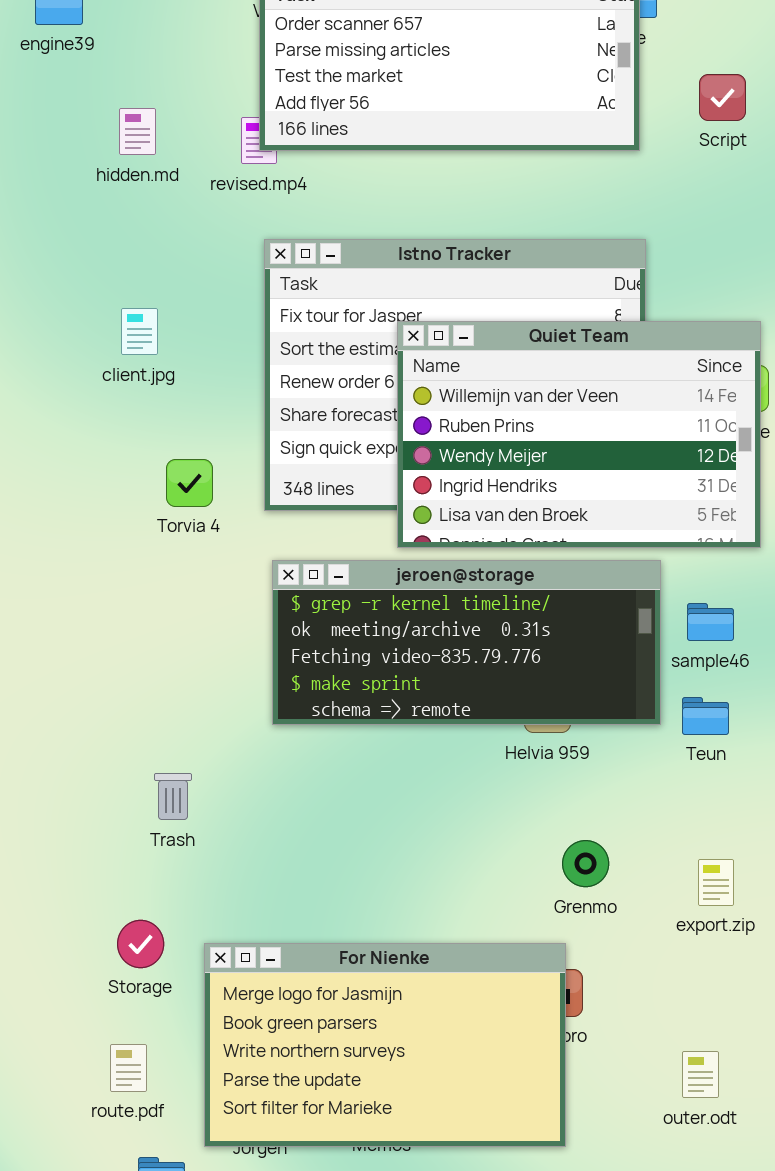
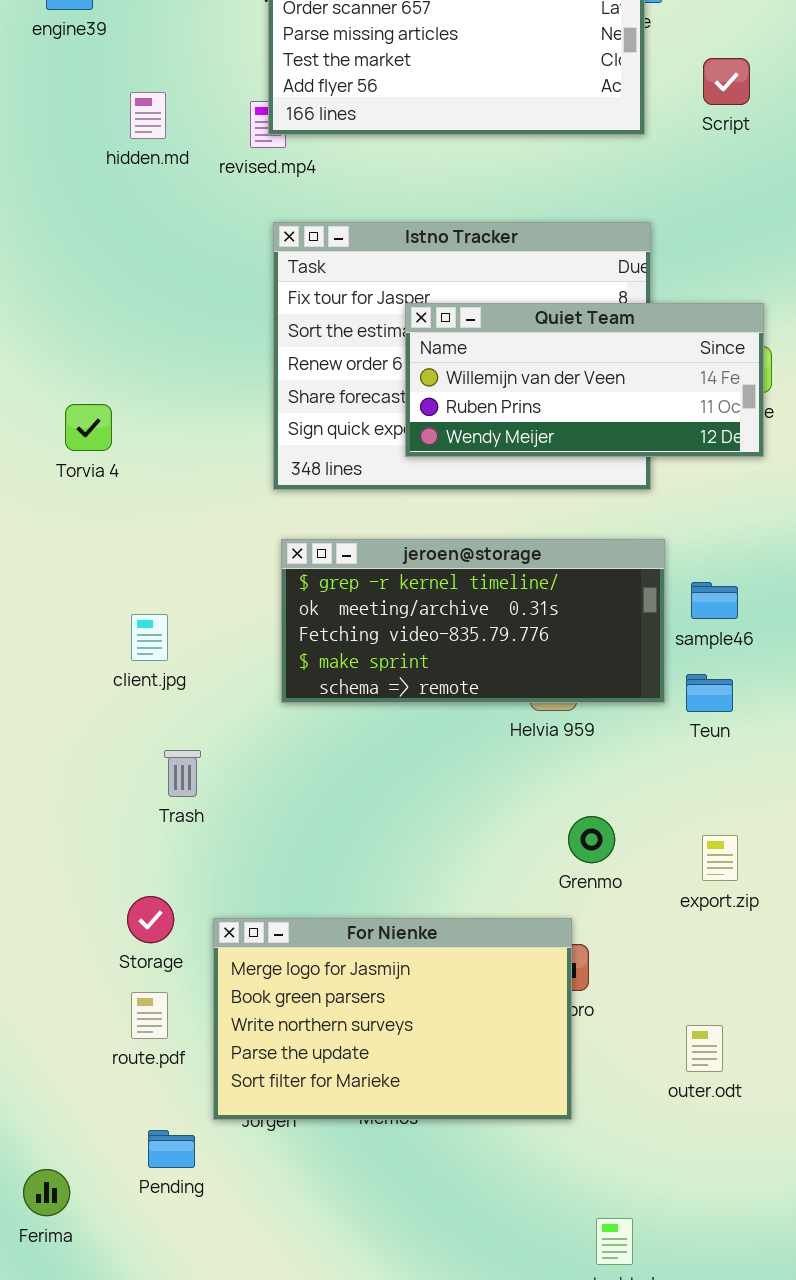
client.jpg: [121,308,158,355] -> [131,614,168,661], moved
Quiet Team: [397,321,761,548] -> [405,303,764,457], resized
Torvia 4: [166,459,213,507] -> [65,404,112,451], moved
route.pdf: [110,1044,147,1092] -> [131,992,168,1039], moved

